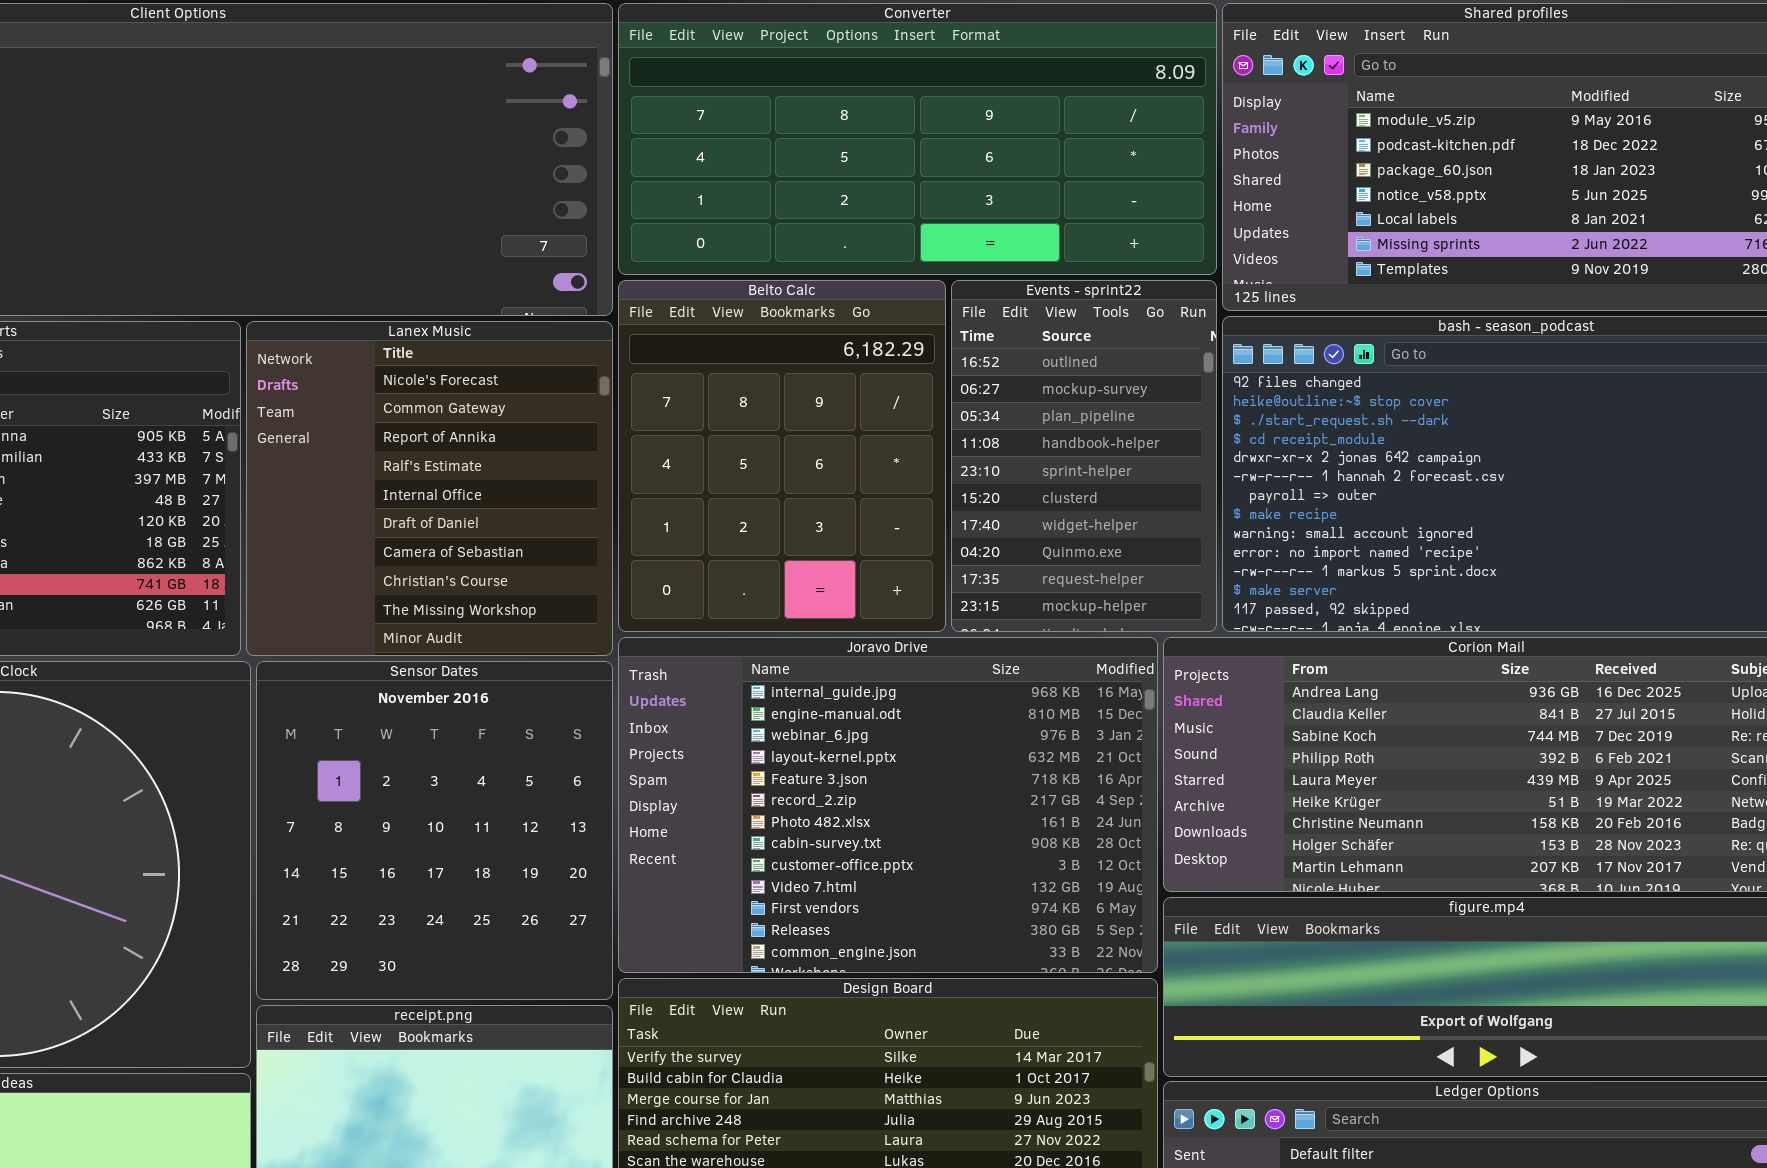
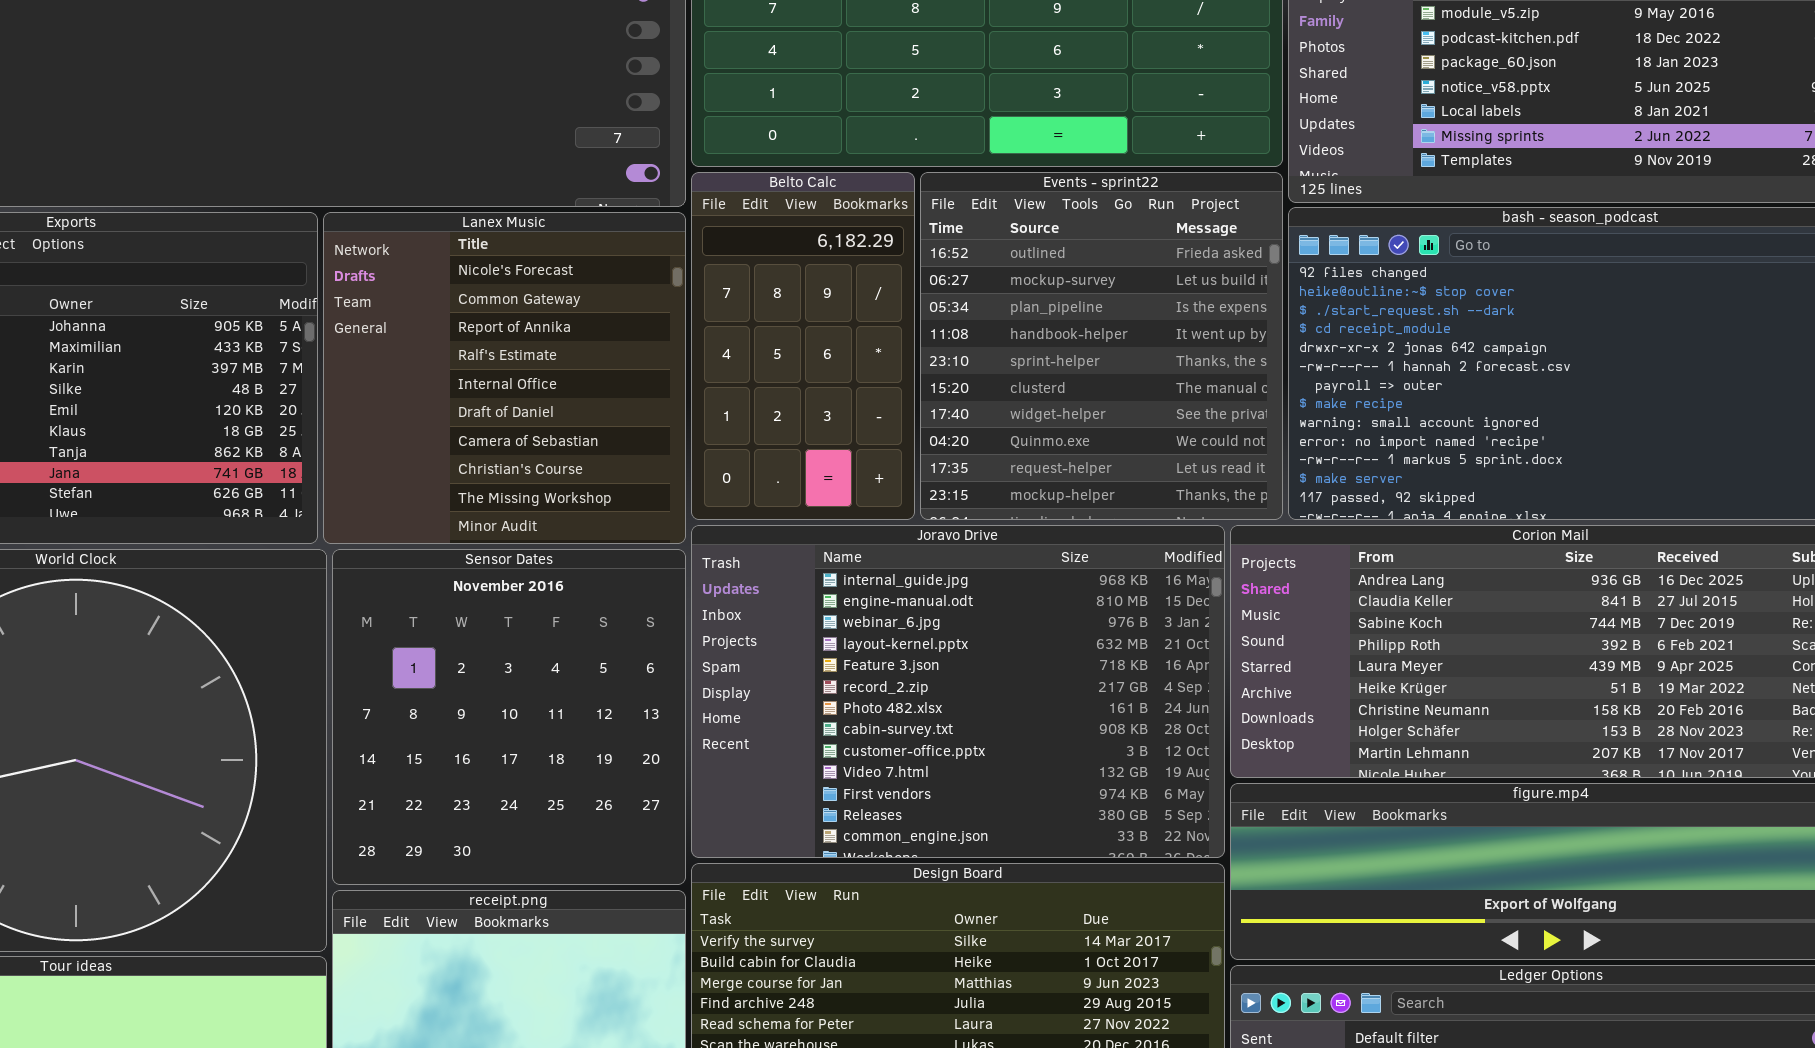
Belto Calc: [618,280,946,632] -> [691,172,915,520], resized
Events - sprint22: [951,280,1217,632] -> [920,172,1283,520], resized

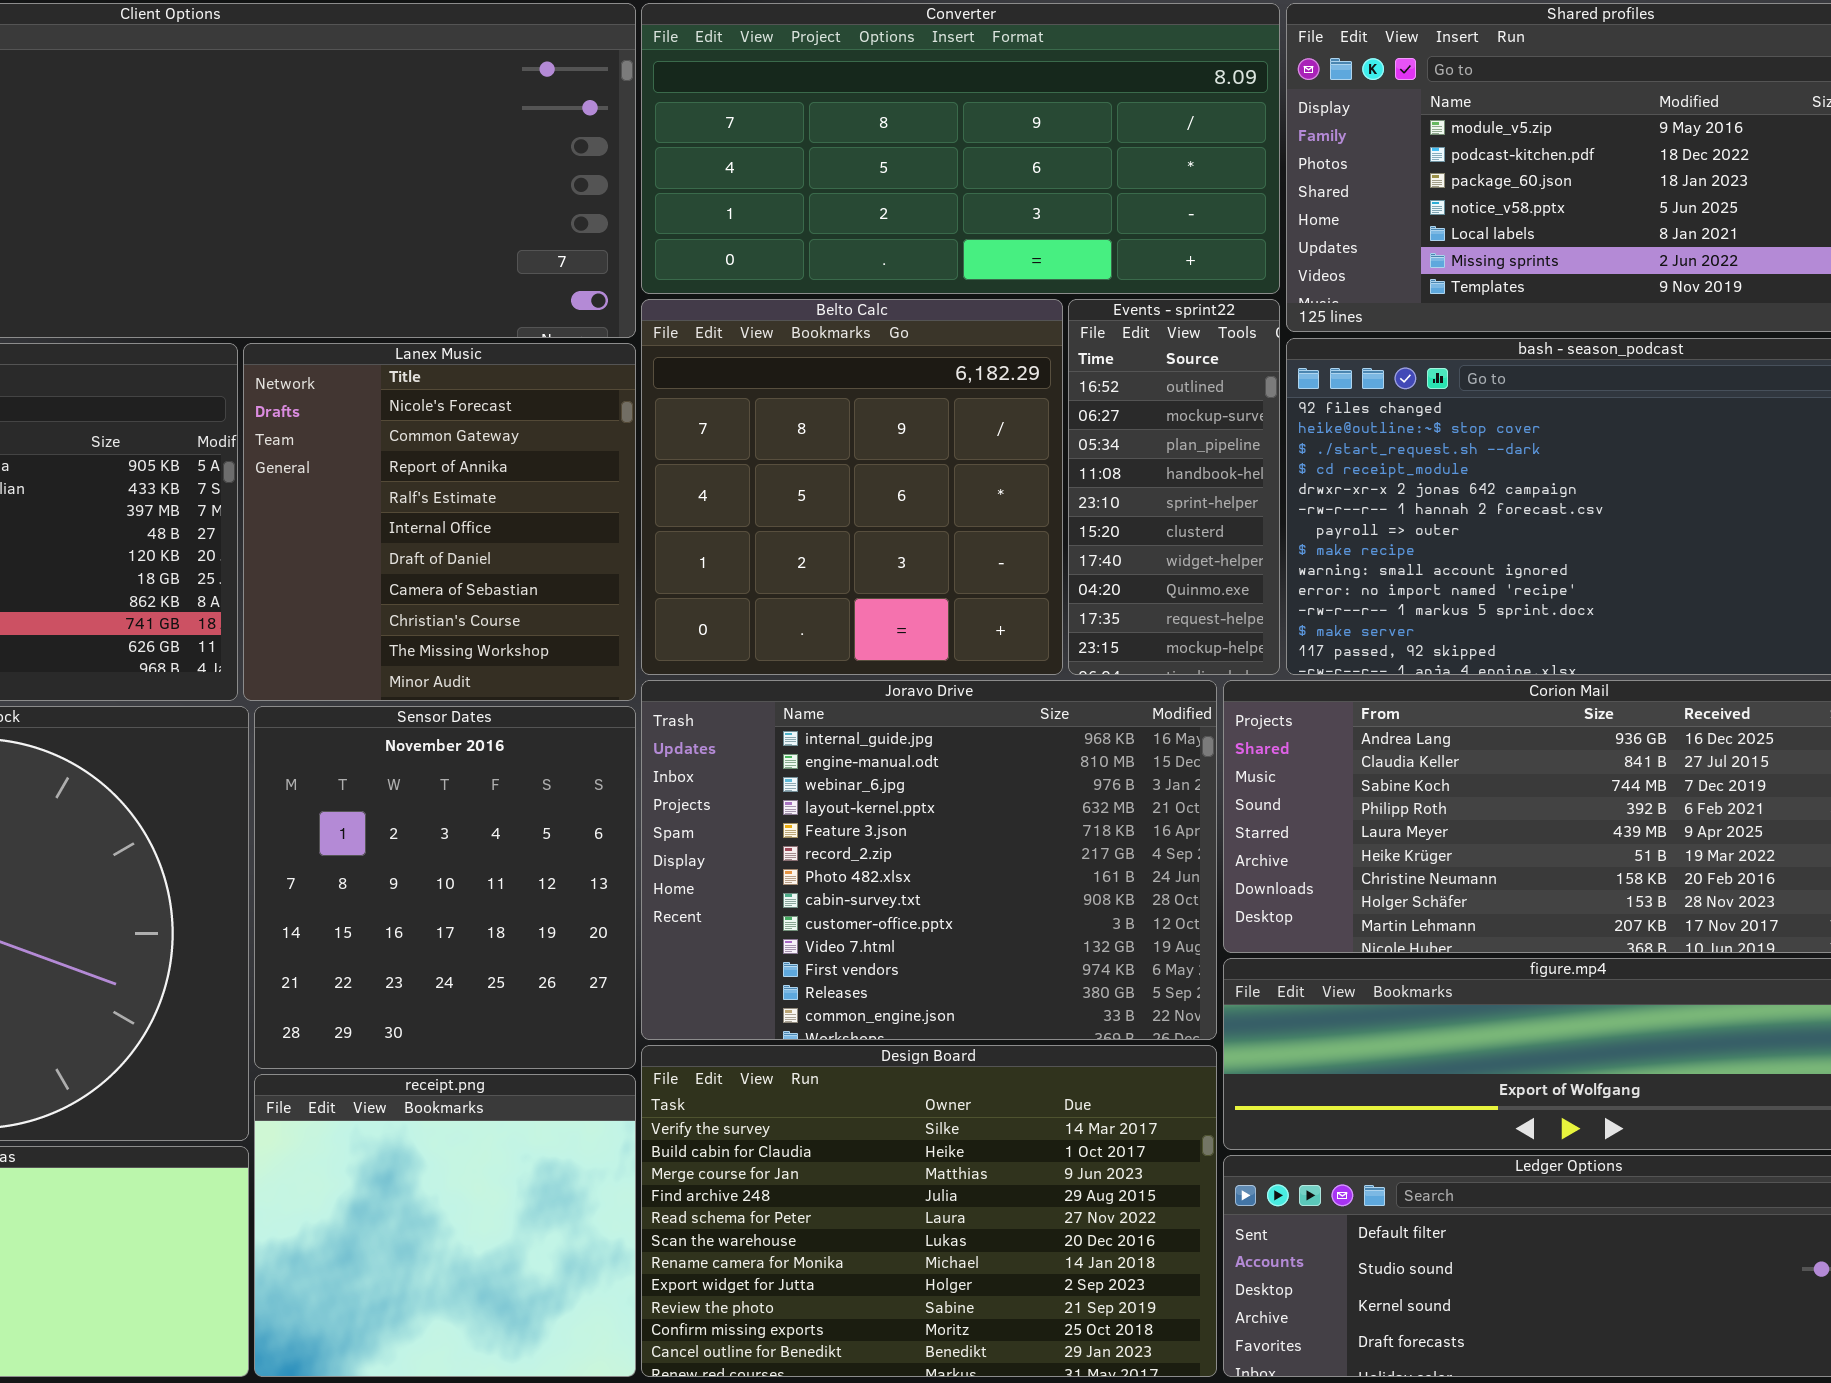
Belto Calc: [691,172,915,520] -> [641,299,1063,675], resized
Events - sprint22: [920,172,1283,520] -> [1068,299,1280,675], resized

